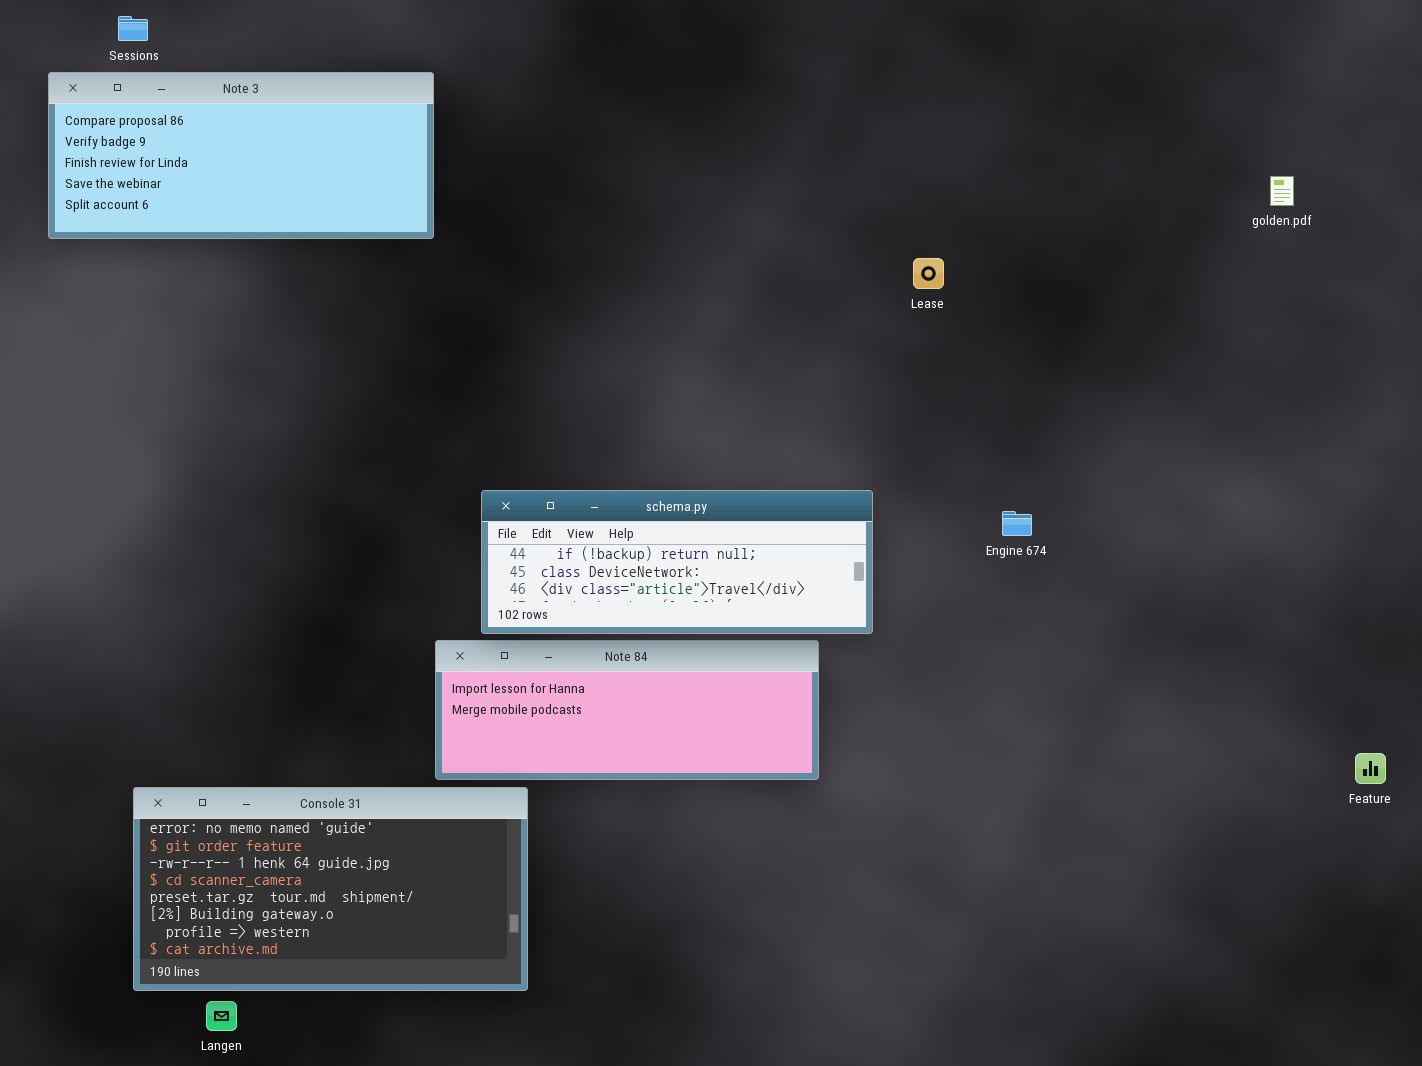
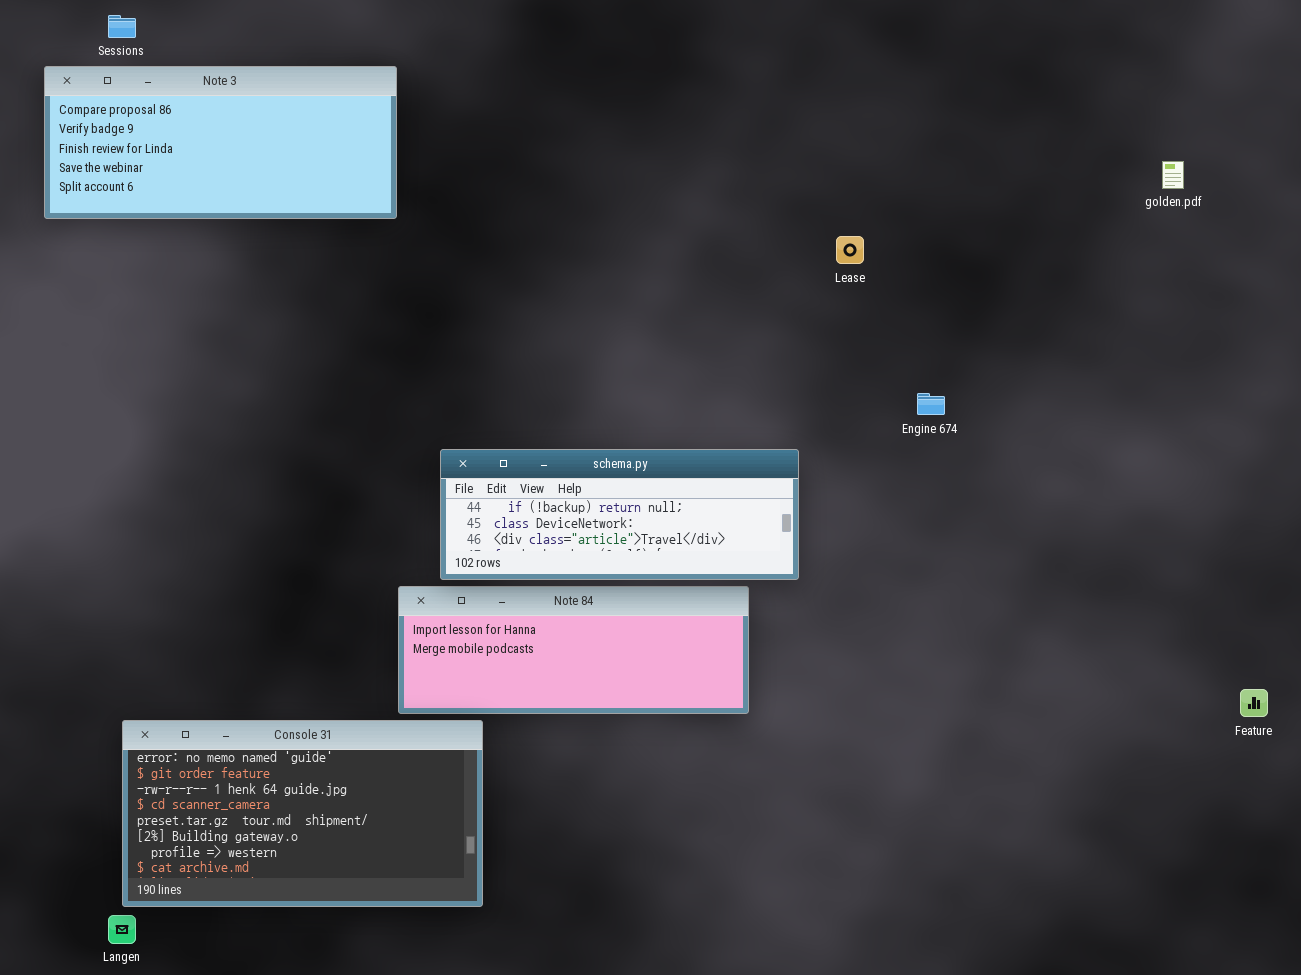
Engine 674: [1002,511,1032,536] -> [917,393,945,415], moved
Langen: [206,1001,237,1031] -> [108,915,136,944], moved

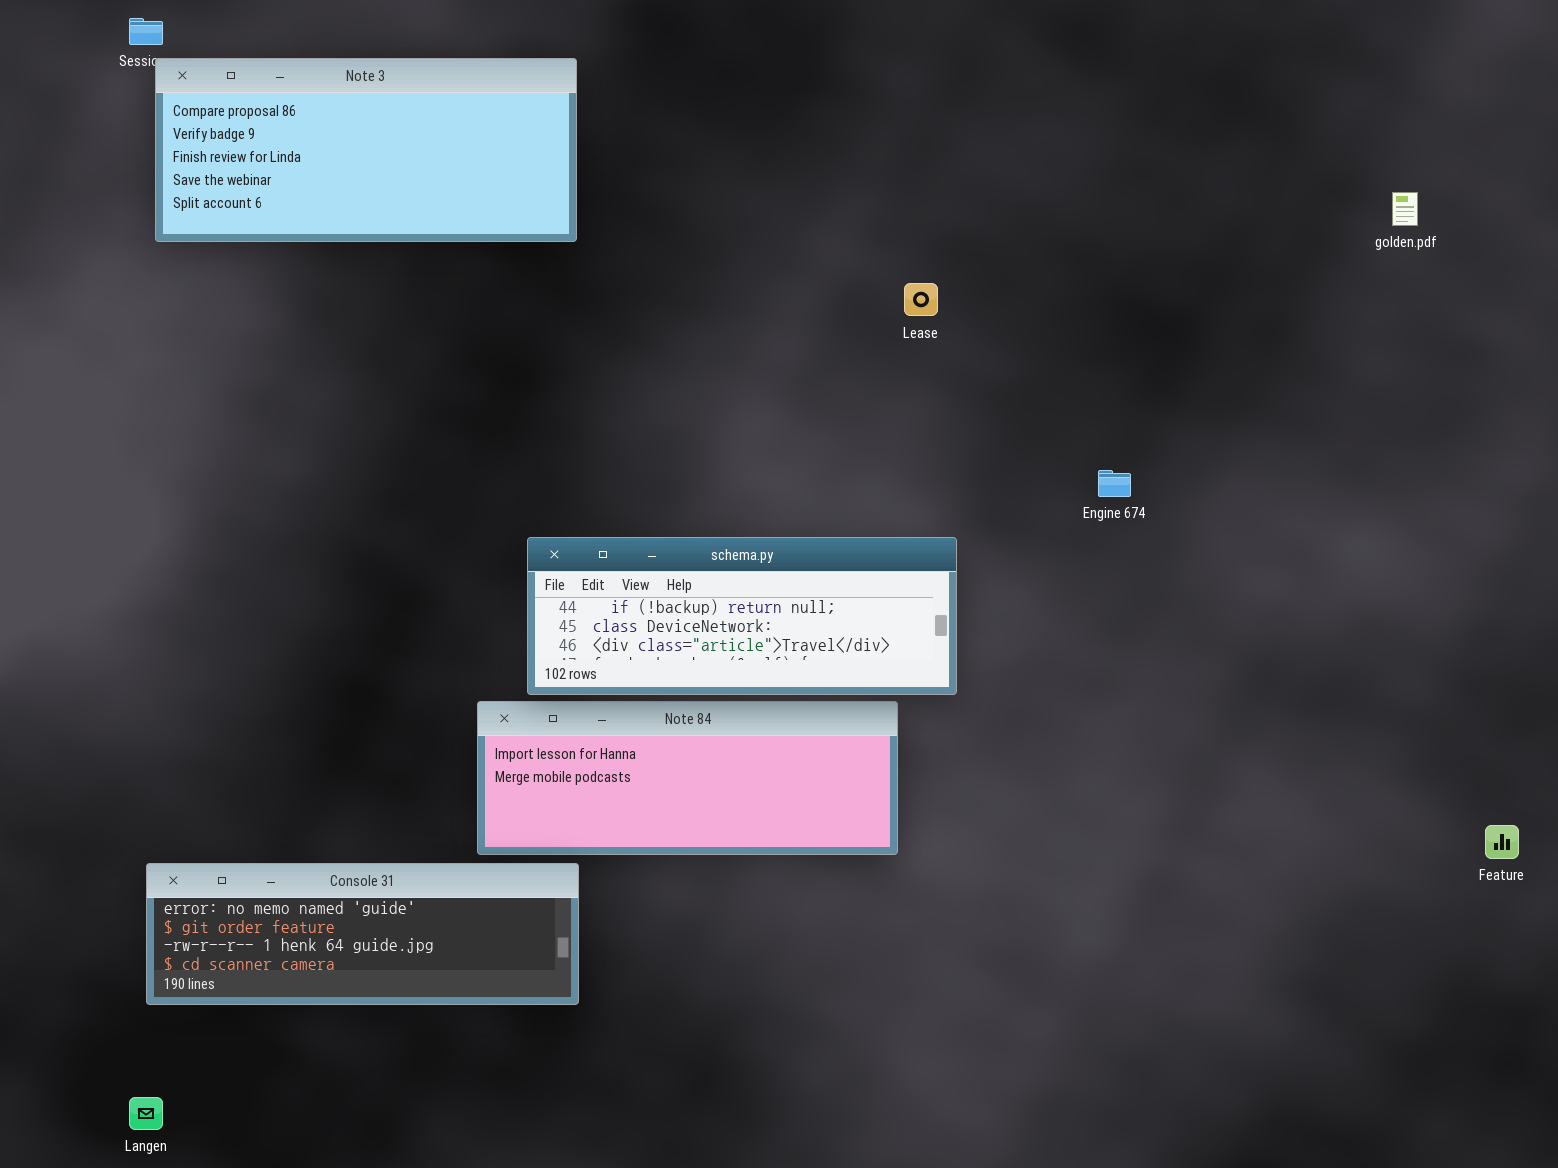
Note 3: [44,66,397,219] -> [155,58,577,242], moved
Lease: [836,236,864,264] -> [904,283,938,316], moved
Console 31: [122,720,483,907] -> [146,863,579,1005], resized

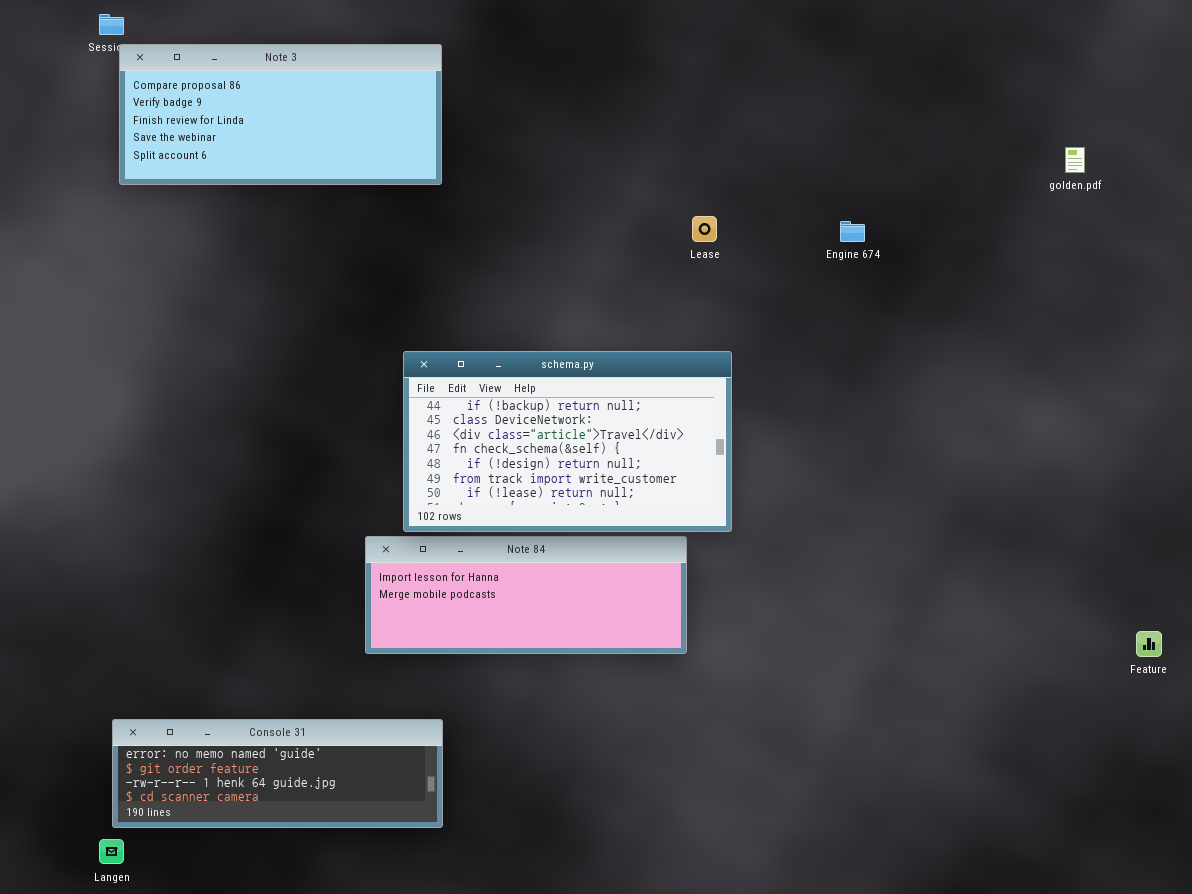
Engine 674: [1098,470,1131,497] -> [840,221,865,242], moved
schema.py: [527,537,957,695] -> [403,351,732,532], resized
Console 31: [146,863,579,1005] -> [112,719,443,828], moved

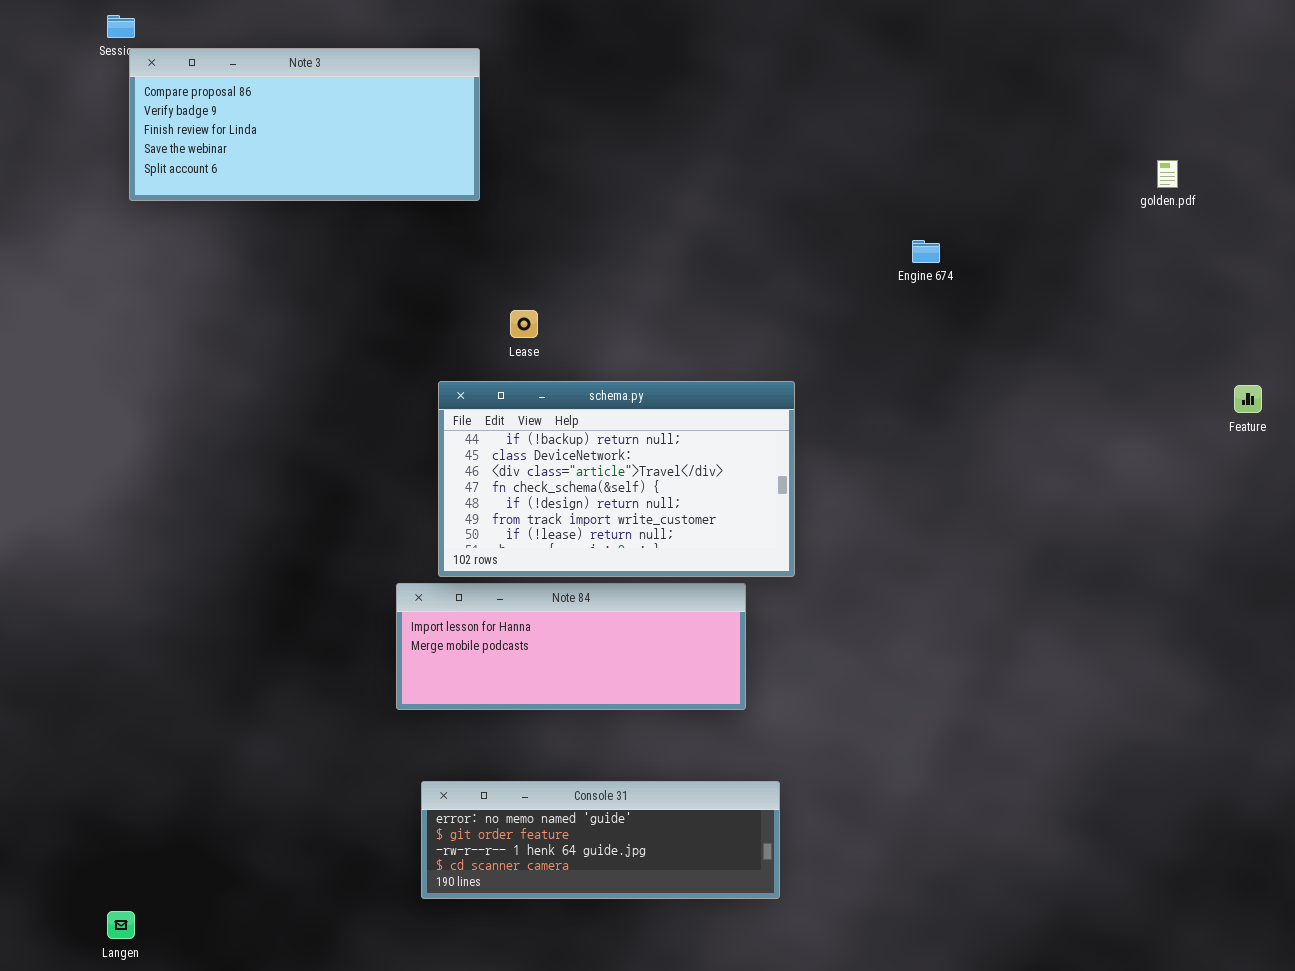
Lease: [692,216,717,242] -> [510,310,538,338], moved
Feature: [1136,631,1162,657] -> [1234,385,1262,413], moved
Console 31: [112,719,443,828] -> [421,781,780,899], moved

